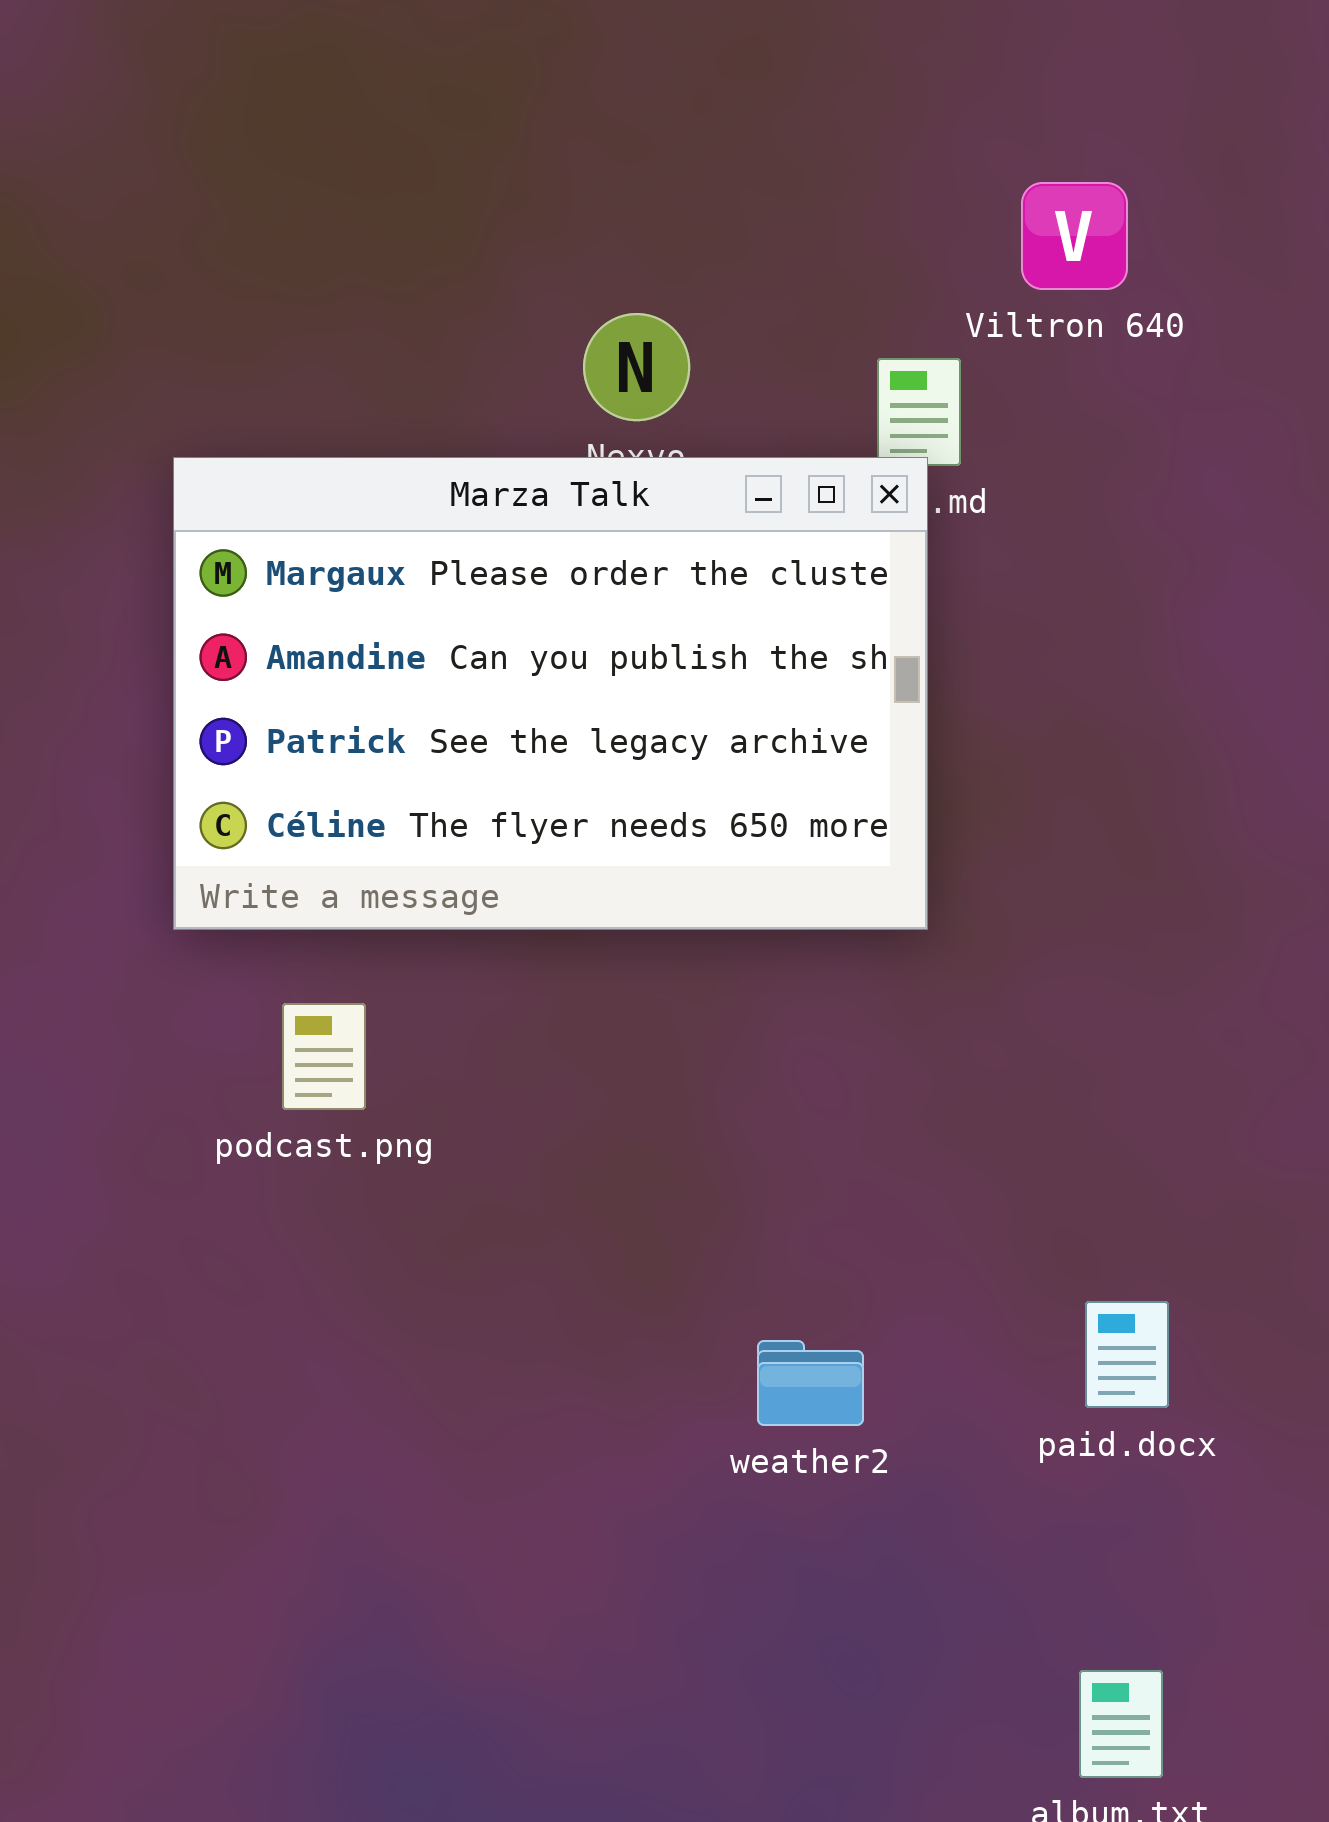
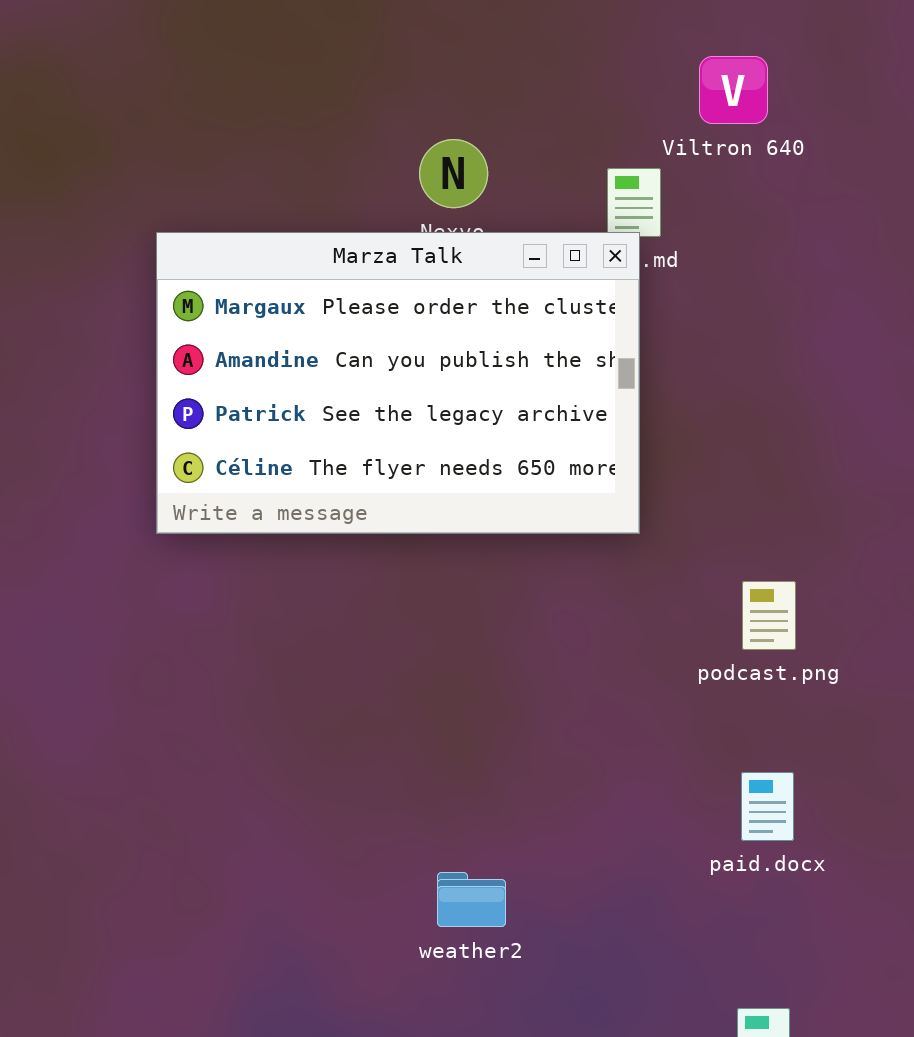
podcast.png: [282,1003,366,1110] -> [742,581,796,650], moved
weather2: [757,1340,864,1426] -> [437,872,506,927], moved

